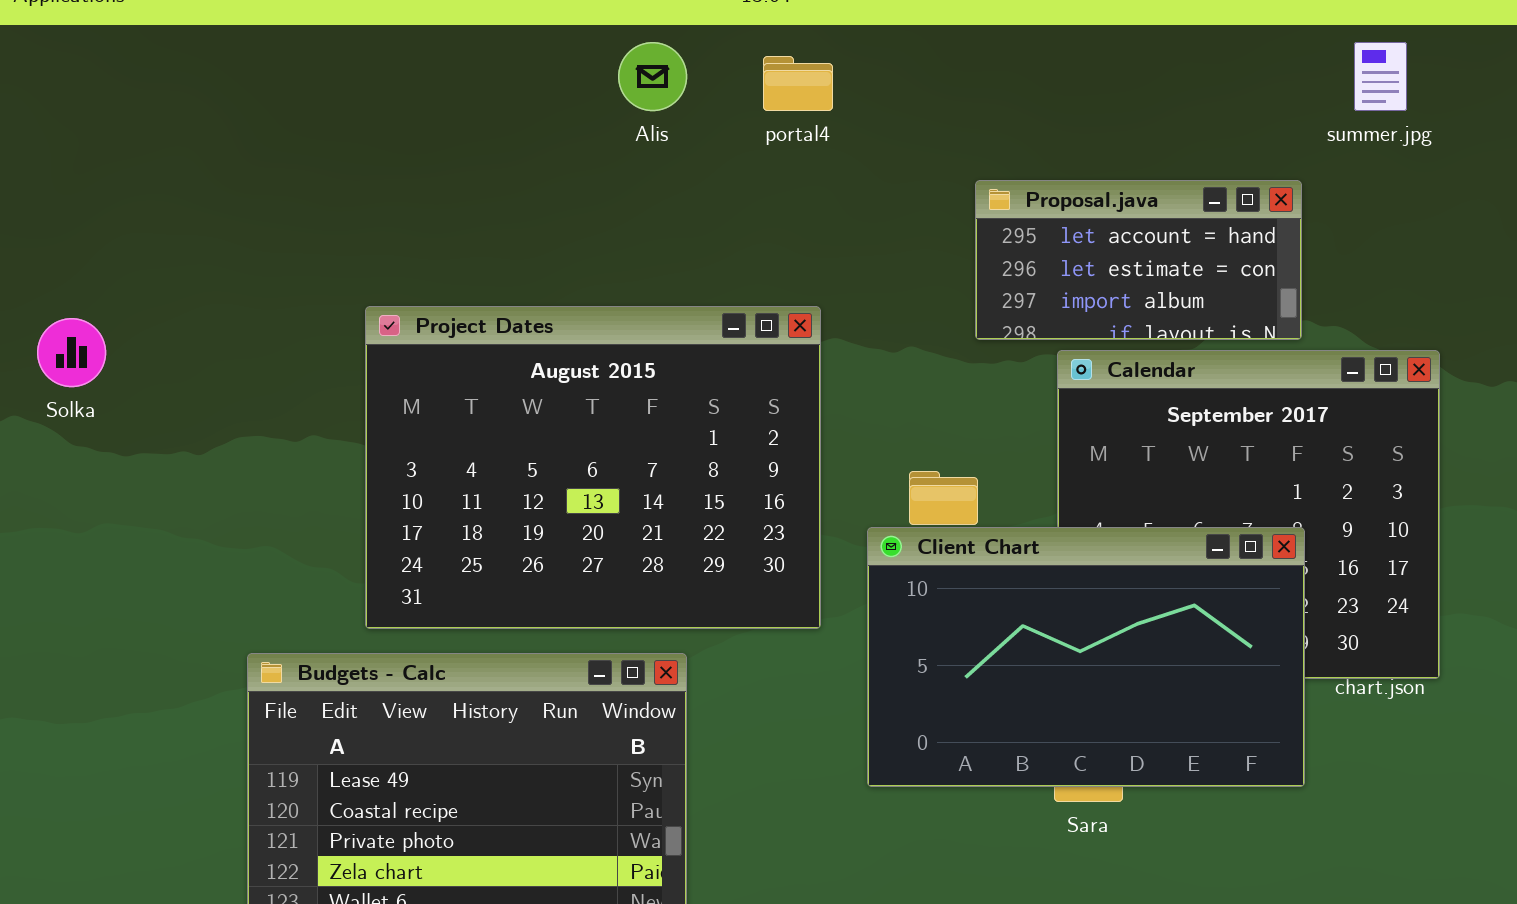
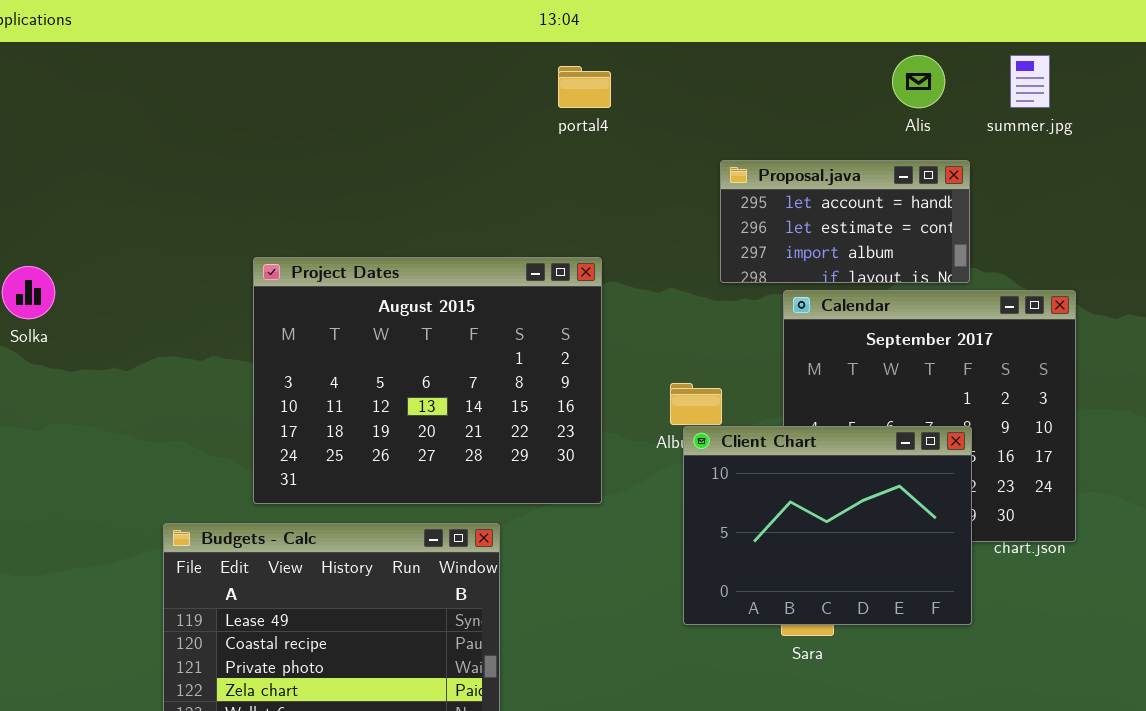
Alis: [618,42,687,111] -> [892,55,945,108], moved
Client Chart: [867,527,1305,787] -> [683,426,972,625], resized

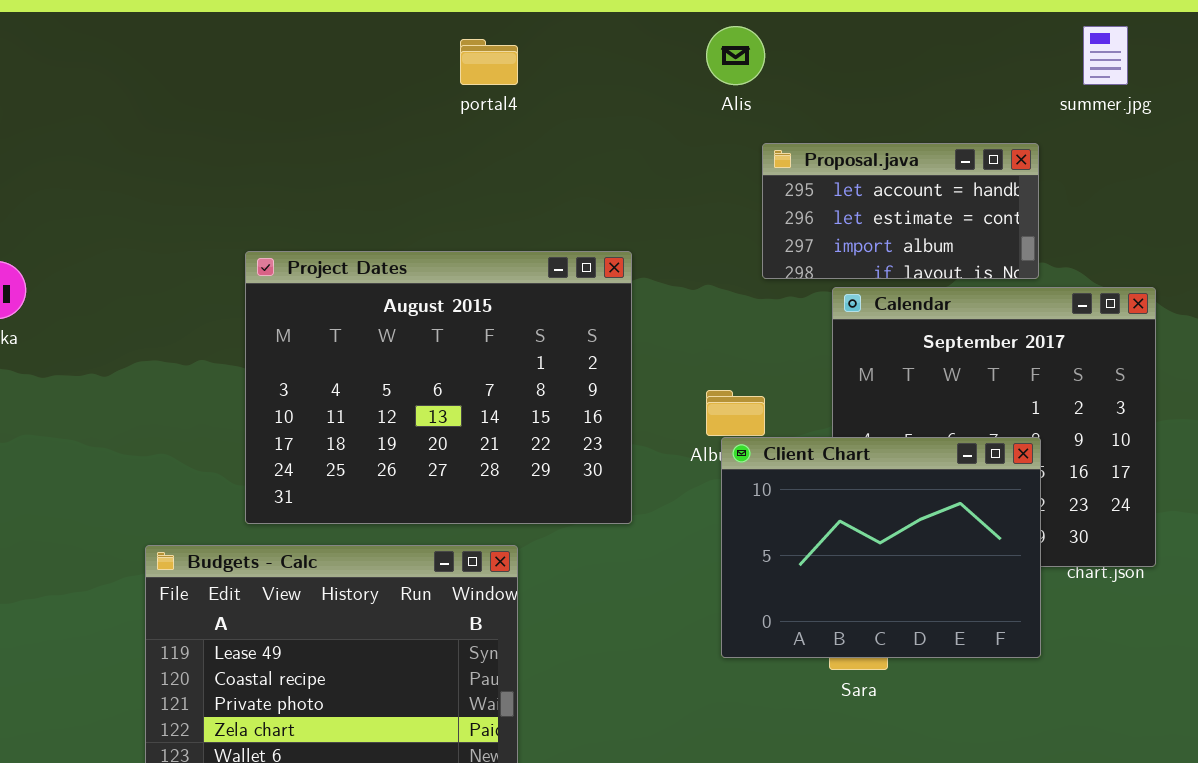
Alis: [892,55,945,108] -> [706,26,765,85], moved
portal4: [558,66,611,108] -> [460,39,518,85], moved

